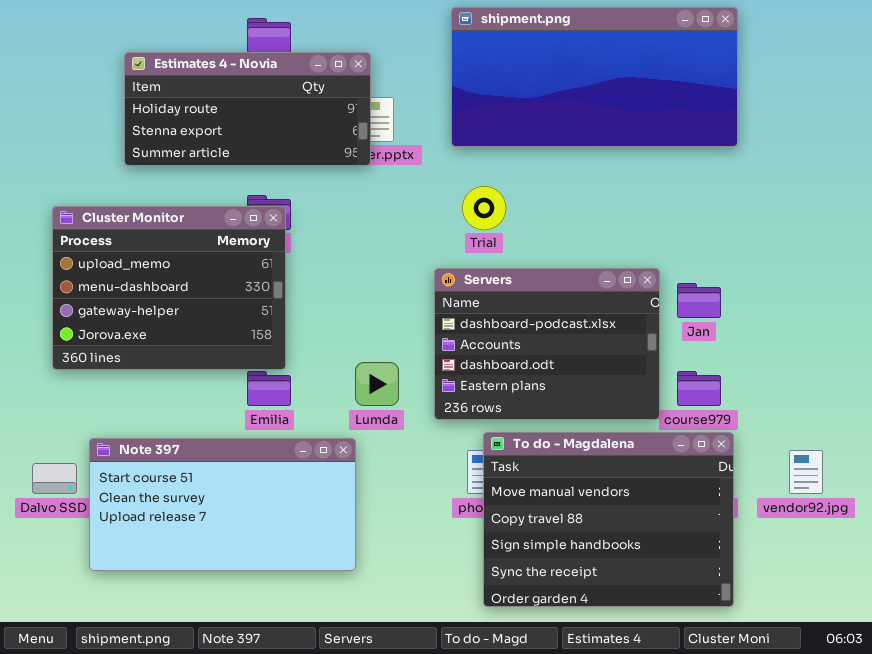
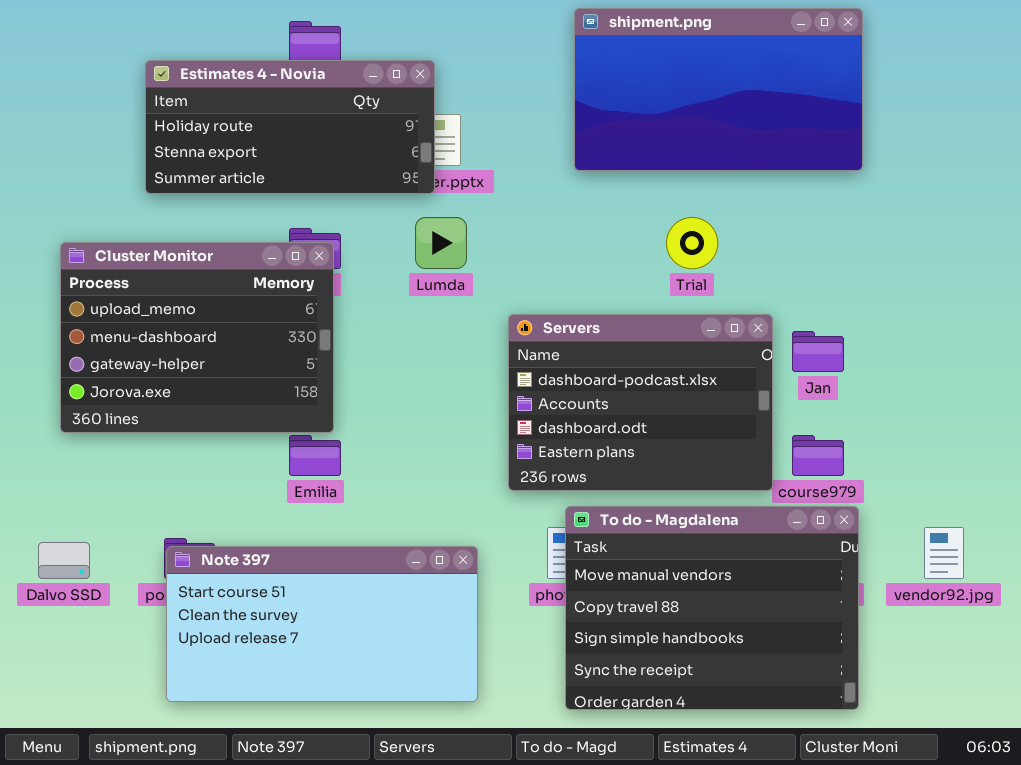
shipment.png: [451,7,738,147] -> [574,8,863,171], resized
Trial: [462,186,506,230] -> [666,217,718,269], moved
Lumda: [355,362,399,406] -> [415,217,467,269], moved
Note 397: [89,438,356,571] -> [166,546,478,702], moved

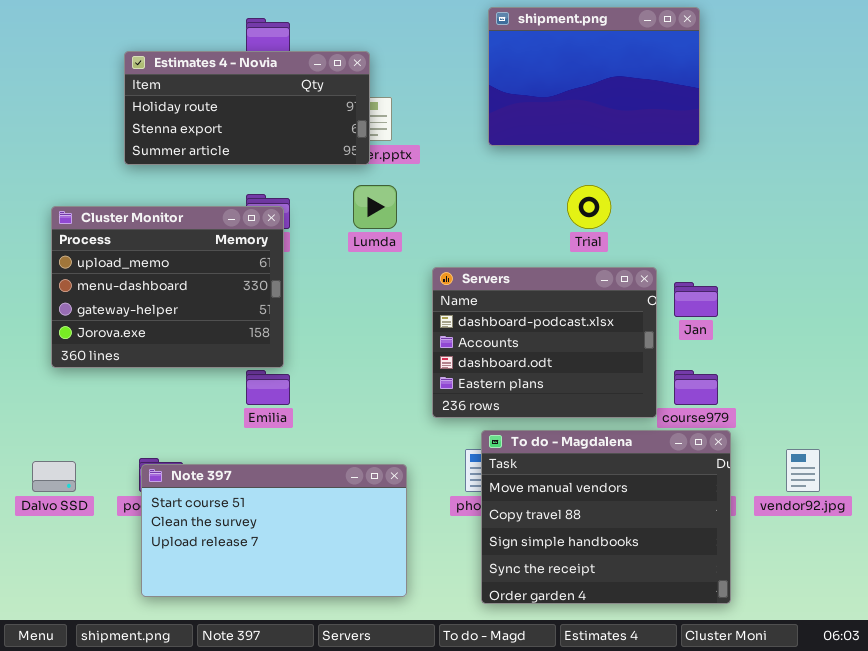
shipment.png: [574,8,863,171] -> [488,7,700,146], resized

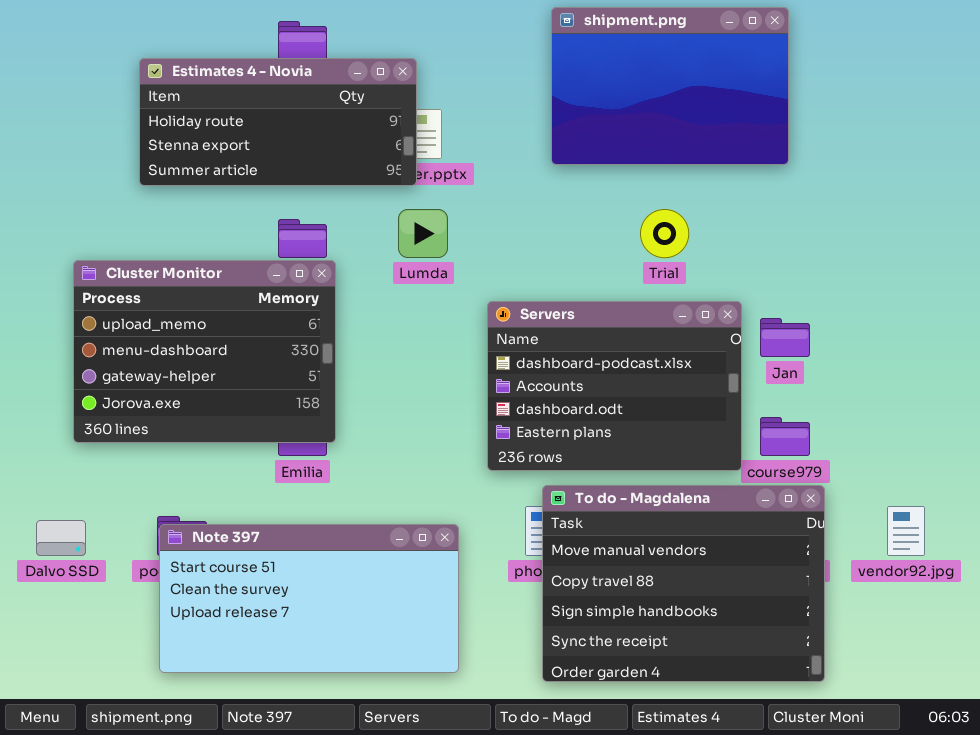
Cluster Monitor: [51,206,284,368] -> [73,260,336,443], moved

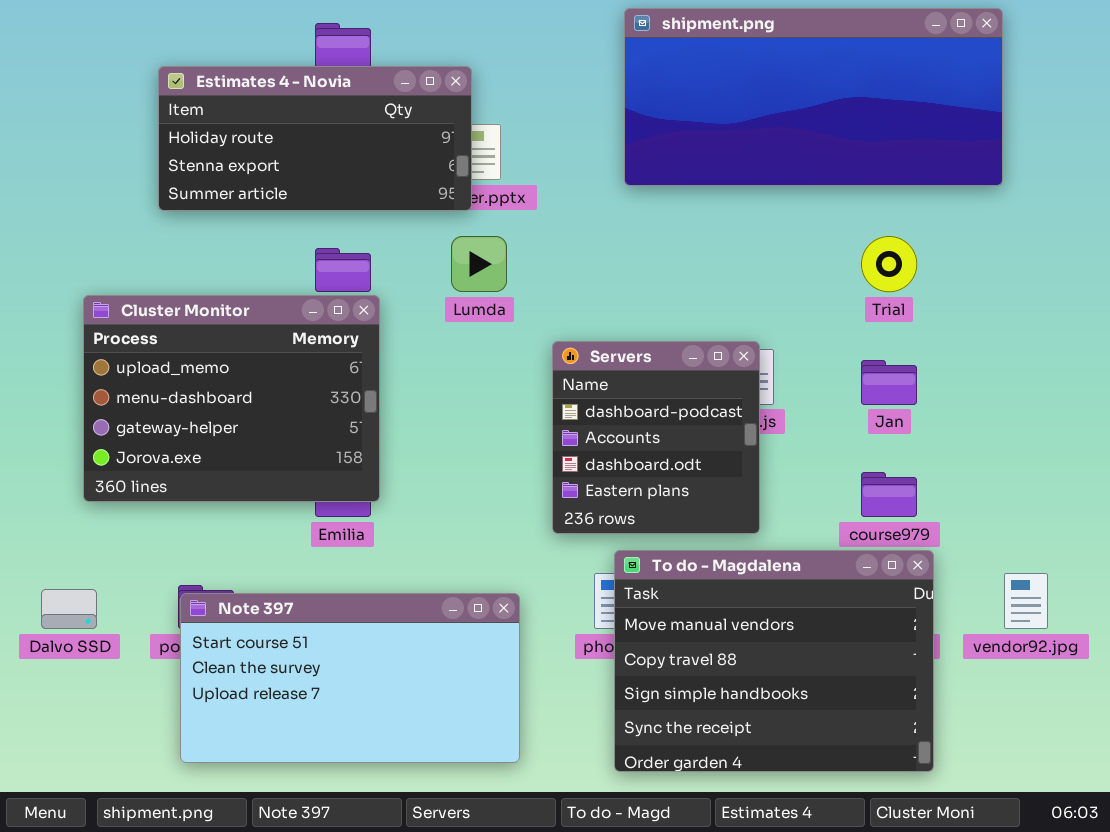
shipment.png: [551,7,789,165] -> [624,8,1003,186], resized
Trial: [640,209,689,258] -> [861,236,917,292], moved
Servers: [487,301,742,471] -> [552,341,760,534], resized

